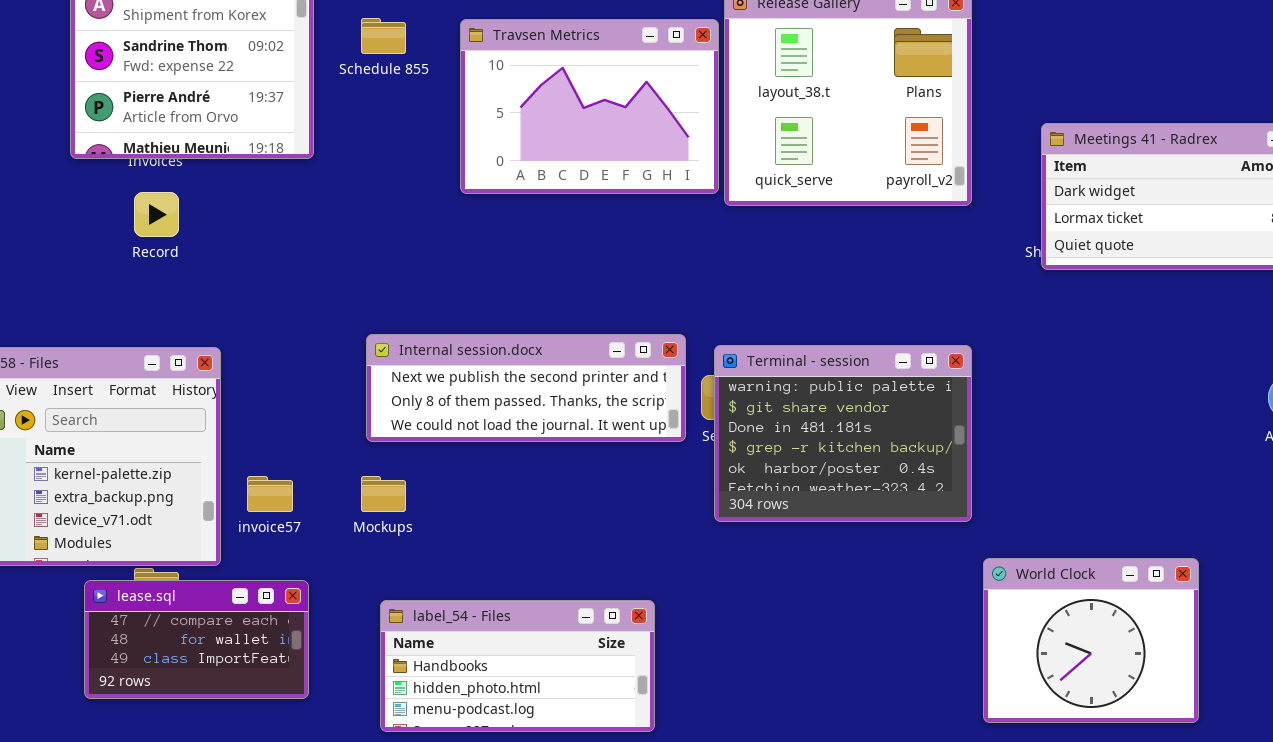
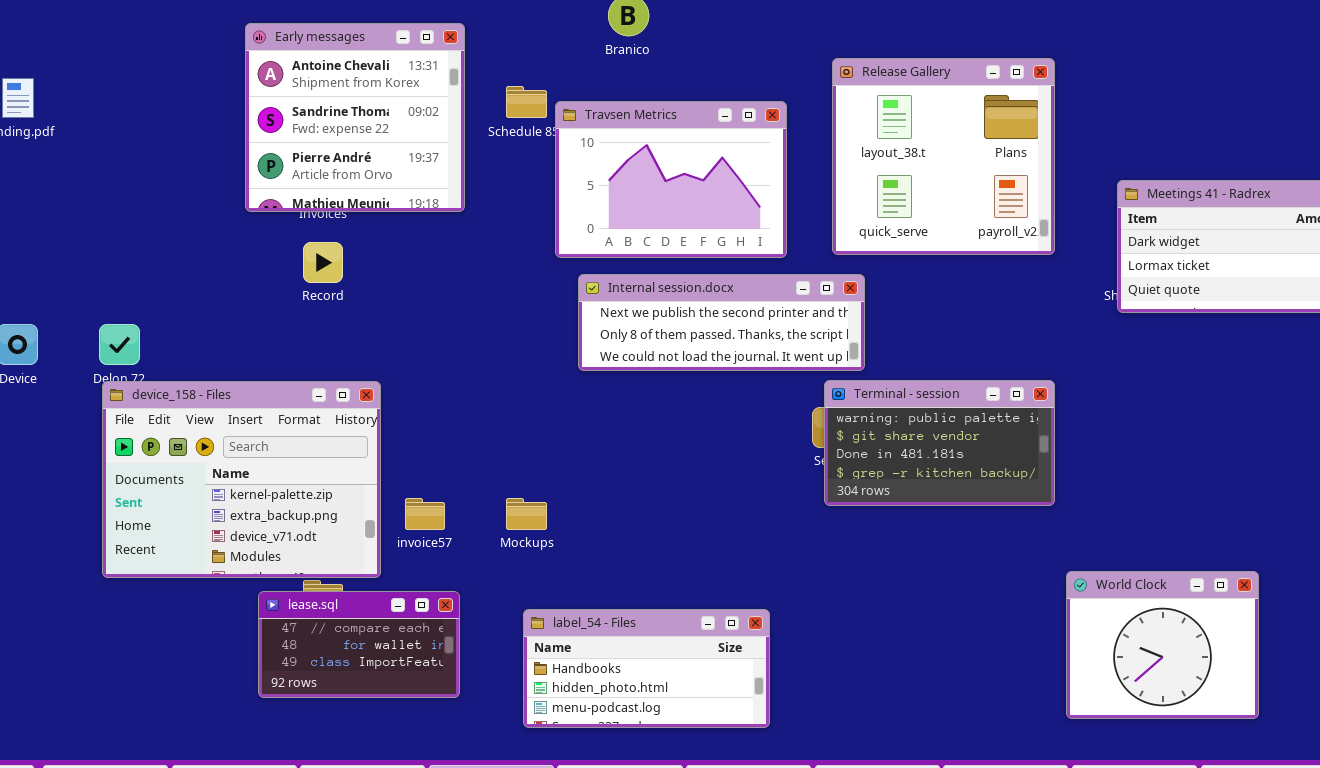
Travsen Metrics: [460,19,719,194] -> [555,101,787,258], moved
Internal session.docx: [366,334,686,442] -> [578,274,865,371], moved
Terminal - session: [714,345,972,522] -> [824,380,1055,506], resized

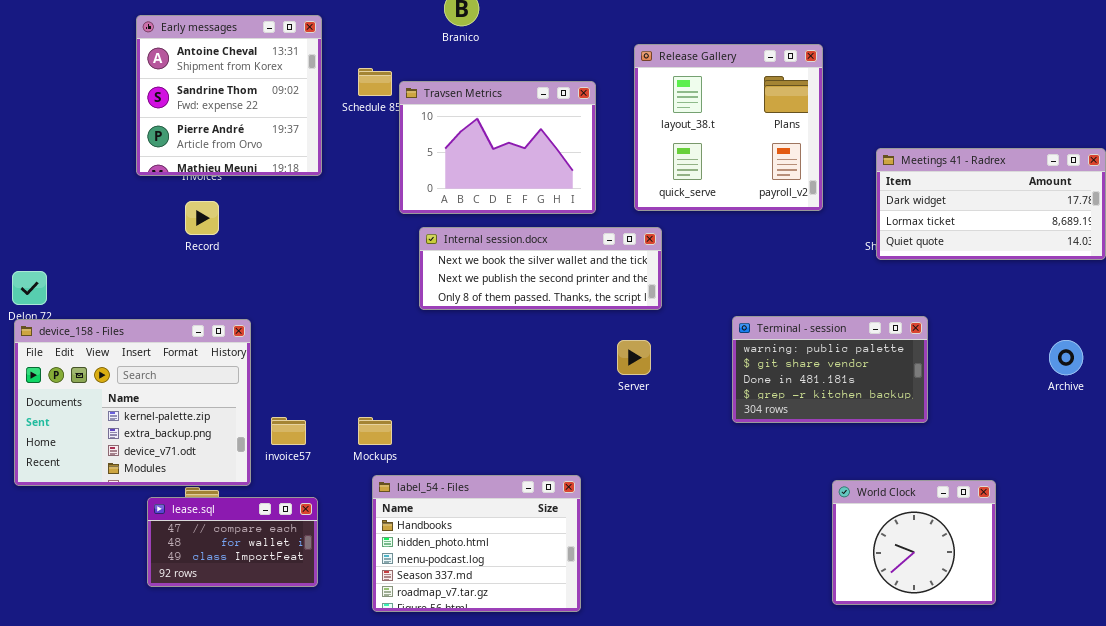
Internal session.docx: [578,274,865,371] -> [419,227,662,310], scrolled up 1 row
Terminal - session: [824,380,1055,506] -> [732,316,928,423], moved
label_54 - Files: [523,609,770,728] -> [372,475,581,612], resized

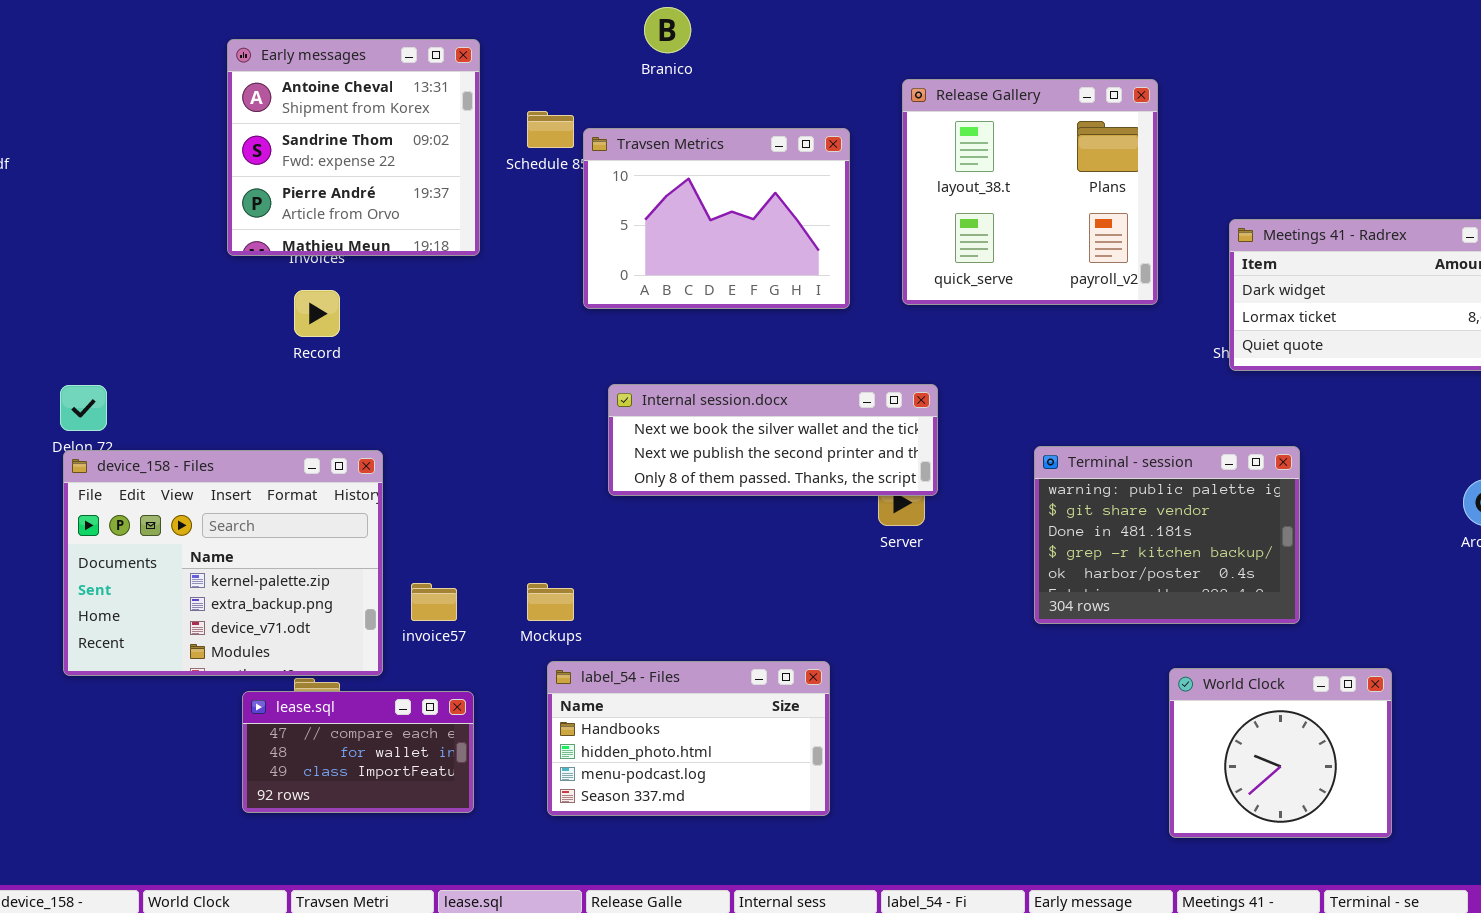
Internal session.docx: [419,227,662,310] -> [608,384,938,496], moved
Terminal - session: [732,316,928,423] -> [1034,446,1300,624], resized
label_54 - Files: [372,475,581,612] -> [547,661,830,816], resized

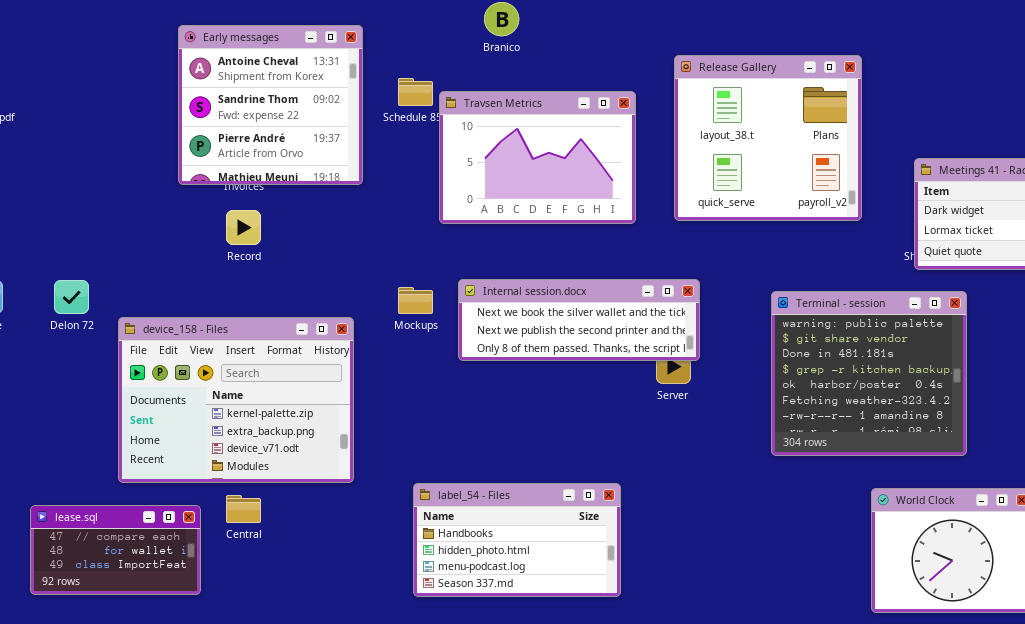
Terminal - session: [1034,446,1300,624] -> [771,291,967,456], resized
device_158 - Files: [63,450,383,676] -> [118,317,354,483], moved
Mockups: [527,583,574,621] -> [398,287,433,314], moved
lease.sql: [242,691,474,813] -> [30,505,201,595], moved

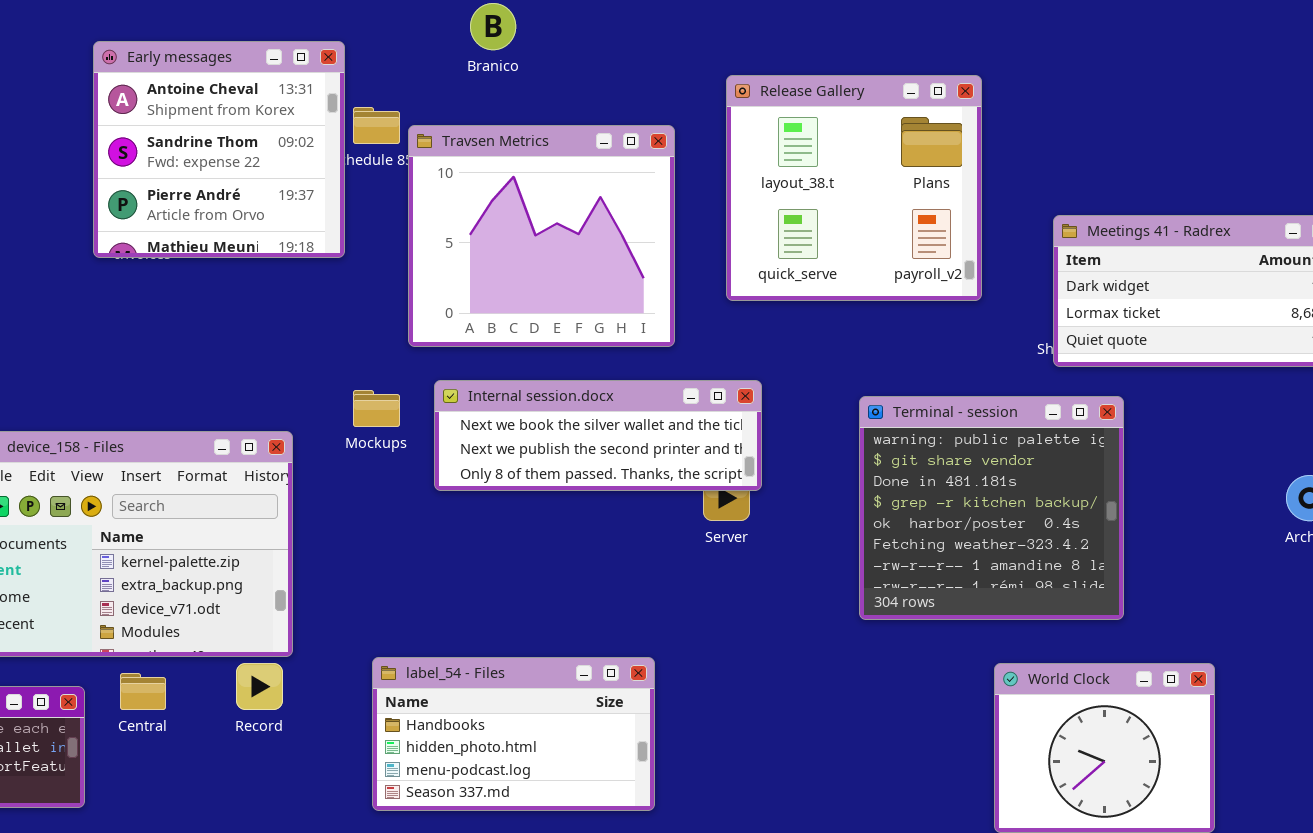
Early messages: [178,25,363,185] -> [93,41,345,258], moved
Travsen Metrics: [439,91,636,224] -> [408,125,675,347], resized
Record: [226,210,261,245] -> [236,663,283,710], moved

